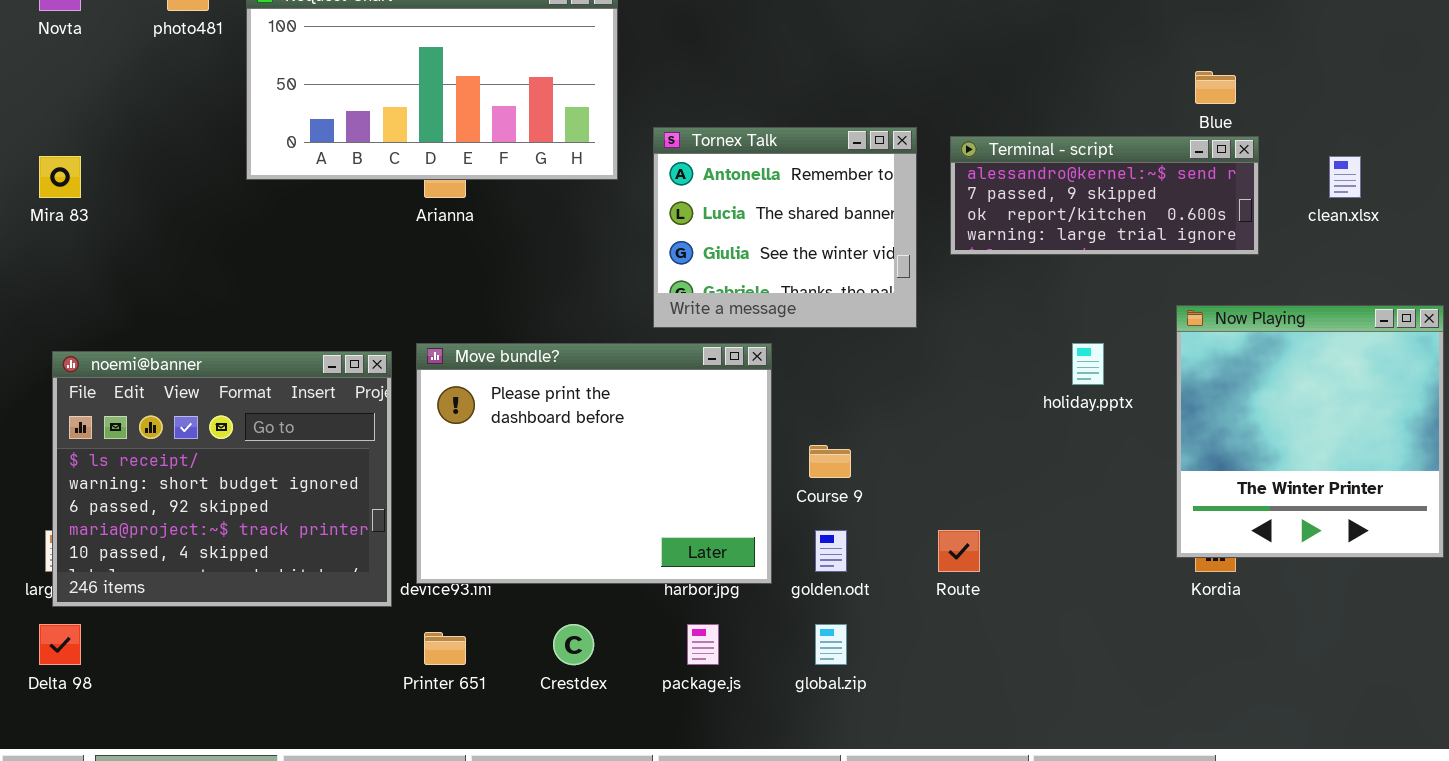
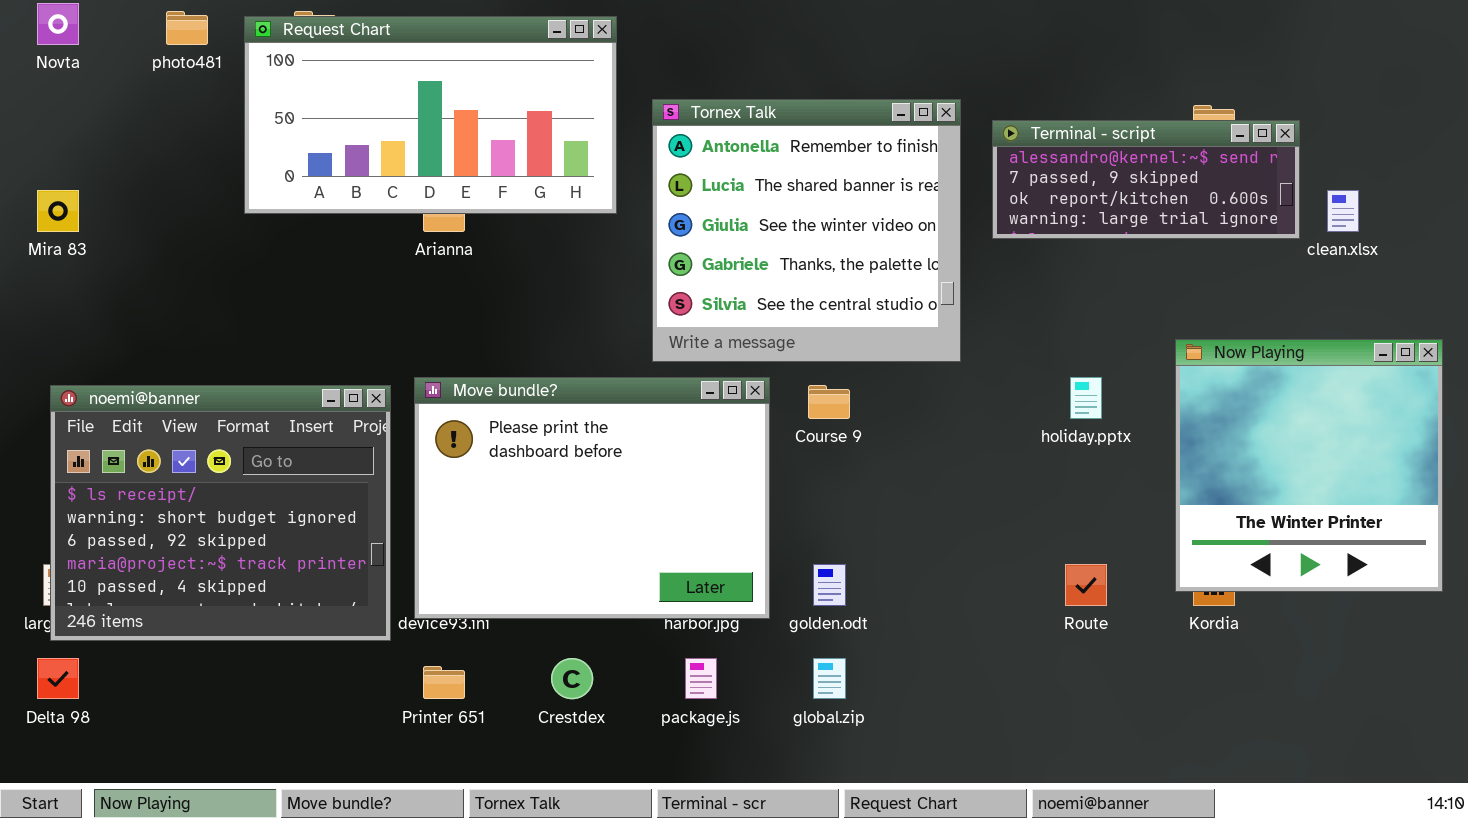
Tornex Talk: [653,127,917,328] -> [652,99,961,362], resized
Terminal - script: [950,136,1259,255] -> [992,120,1300,239], moved
Course 9: [809,445,851,478] -> [808,385,850,419], moved
Route: [938,530,980,572] -> [1065,564,1107,606], moved

